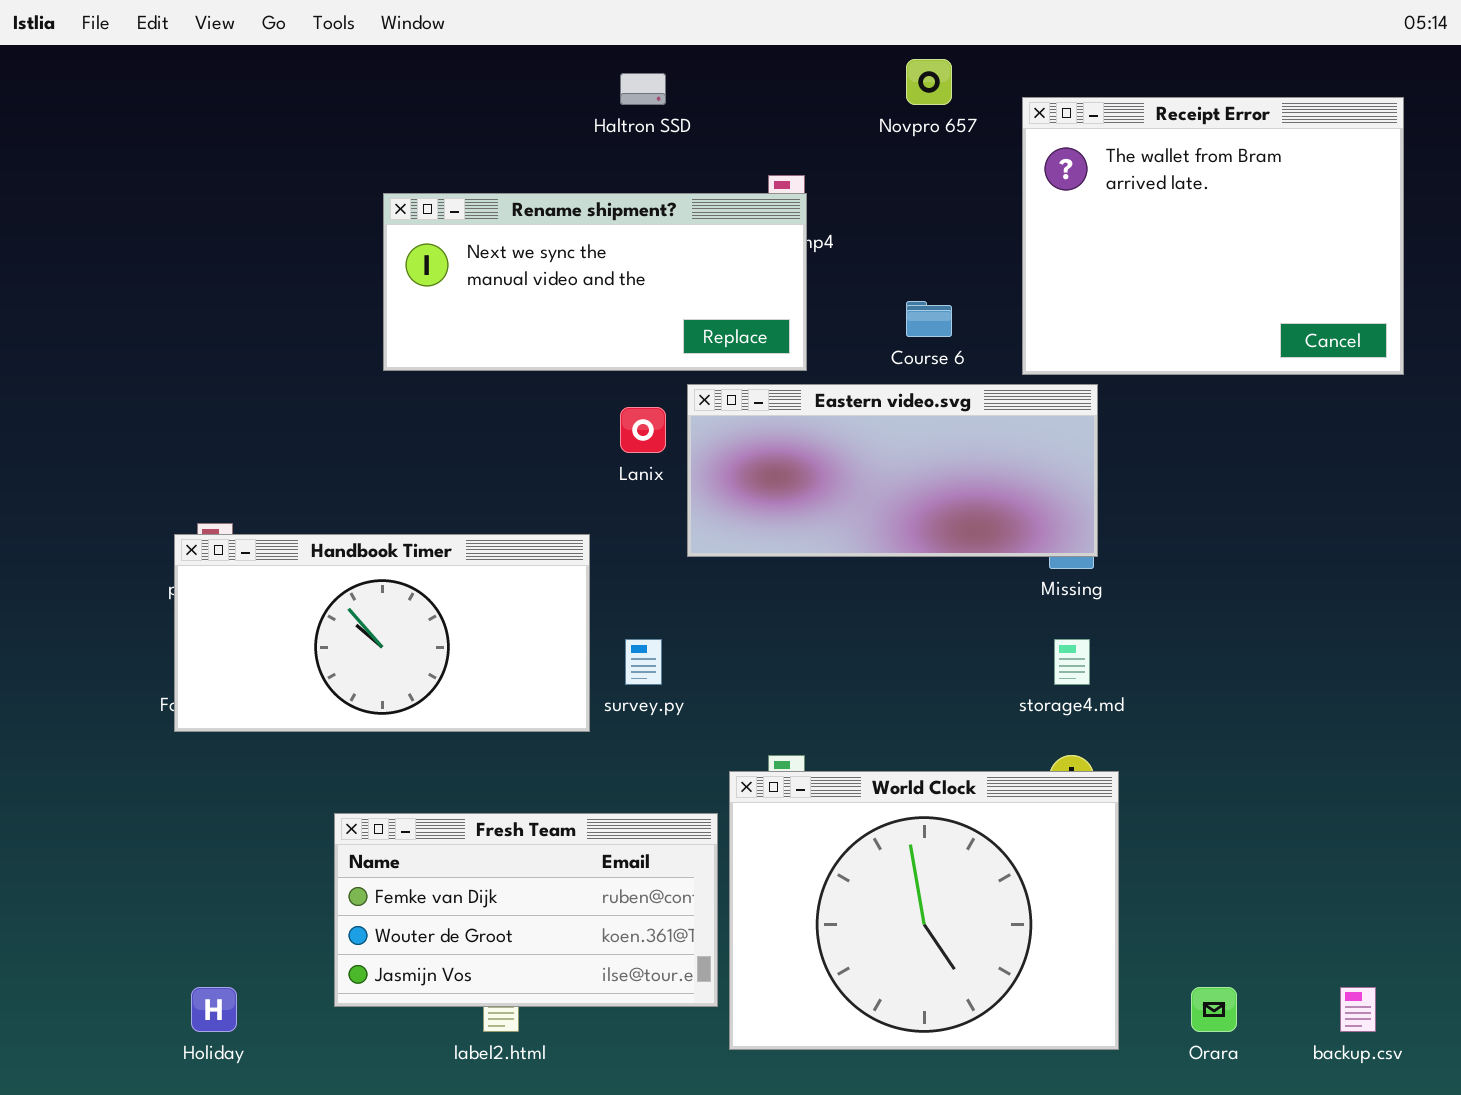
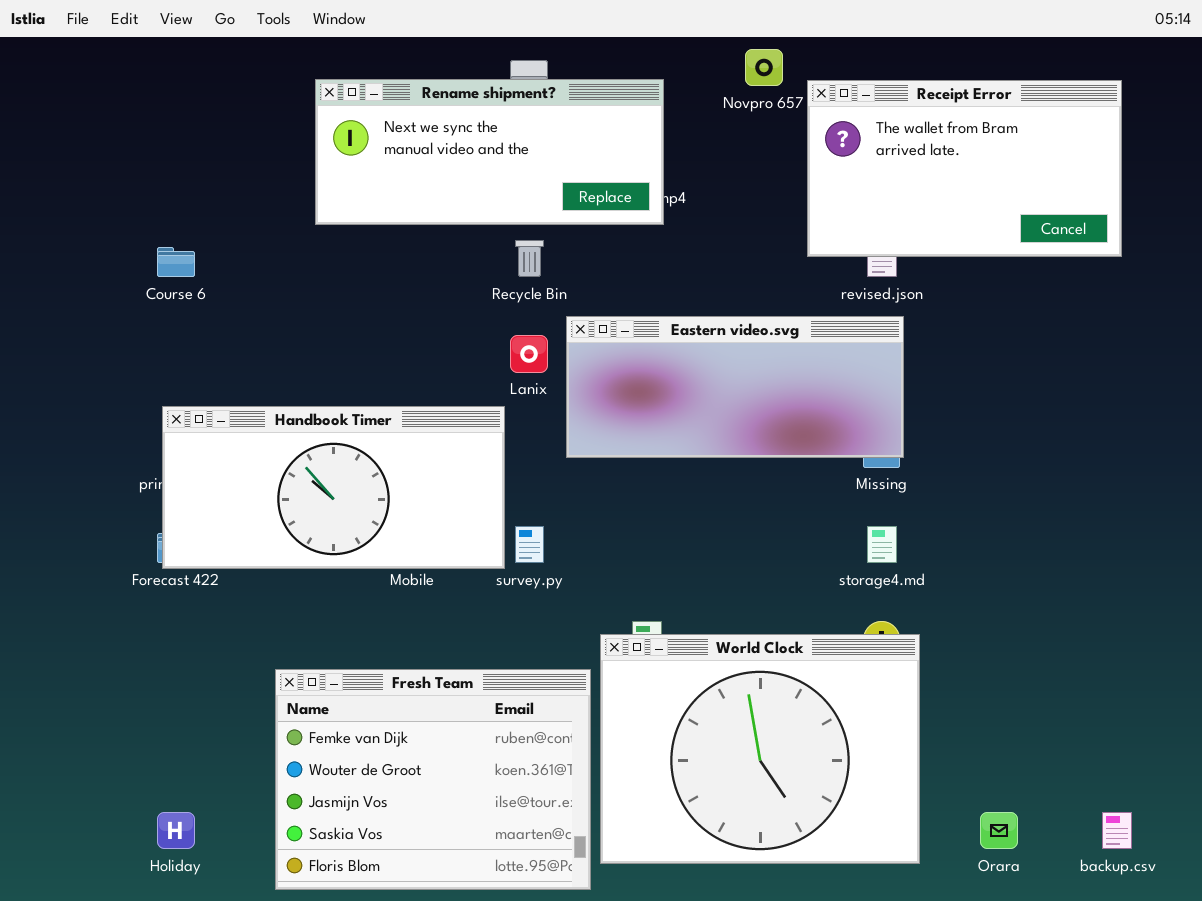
Receipt Error: [1022,97,1404,375] -> [807,80,1122,257], moved, resized
Rename shipment?: [383,193,807,371] -> [315,79,664,225], moved
Course 6: [906,301,952,337] -> [157,247,195,277], moved
Handbook Timer: [174,534,590,732] -> [162,406,505,569], moved
Fresh Team: [334,813,718,1007] -> [275,669,591,890], resized

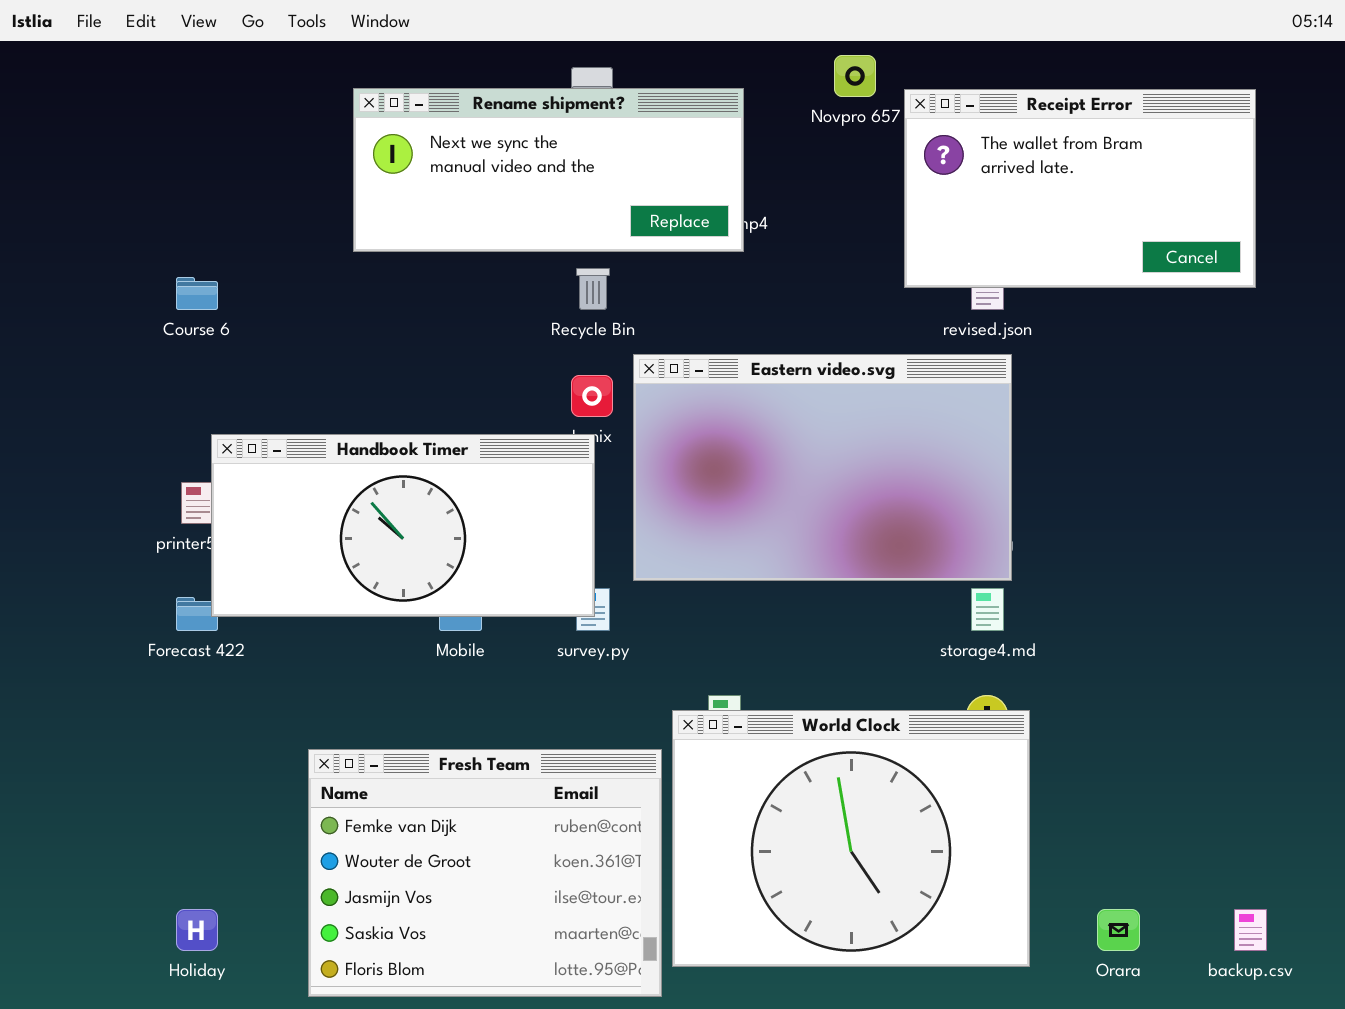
Eastern video.svg: [566,316,904,458] -> [633,354,1012,581], resized
Handbook Timer: [162,406,505,569] -> [211,434,595,617], moved

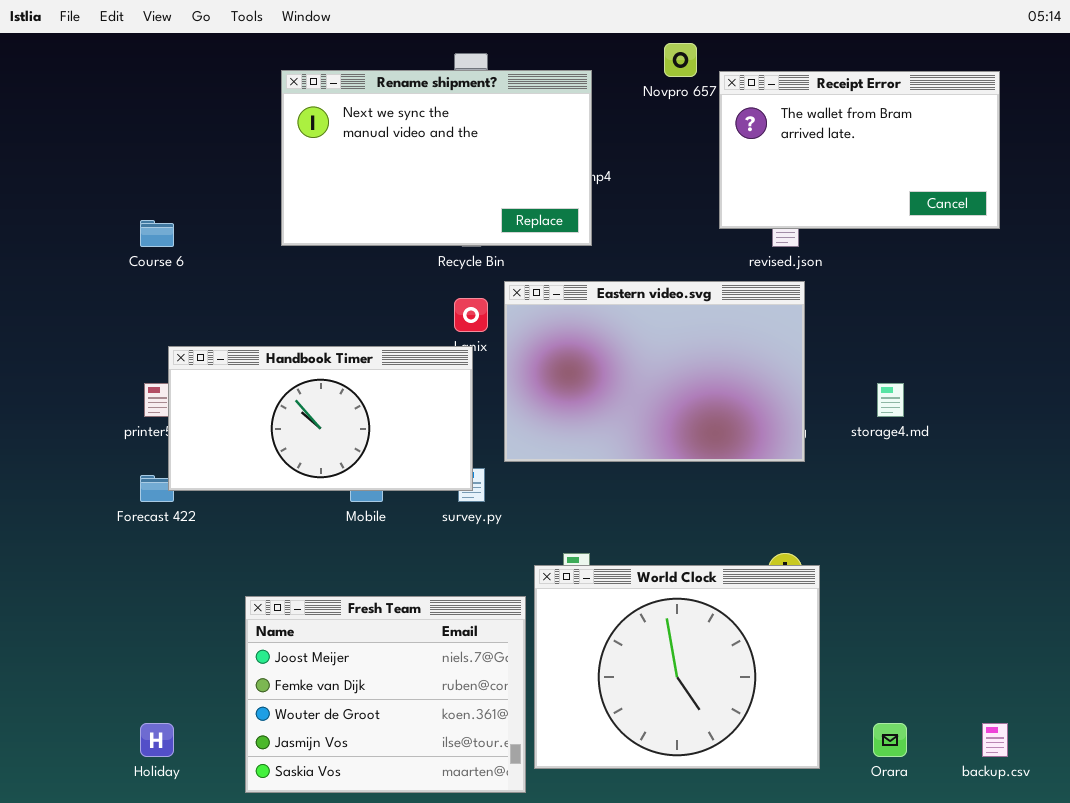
Rename shipment?: [353,88,744,252] -> [281,70,592,246], resized
storage4.md: [971,588,1004,631] -> [877,383,904,417], moved
Fresh Team: [308,749,662,997] -> [245,596,526,793], scrolled up 1 row

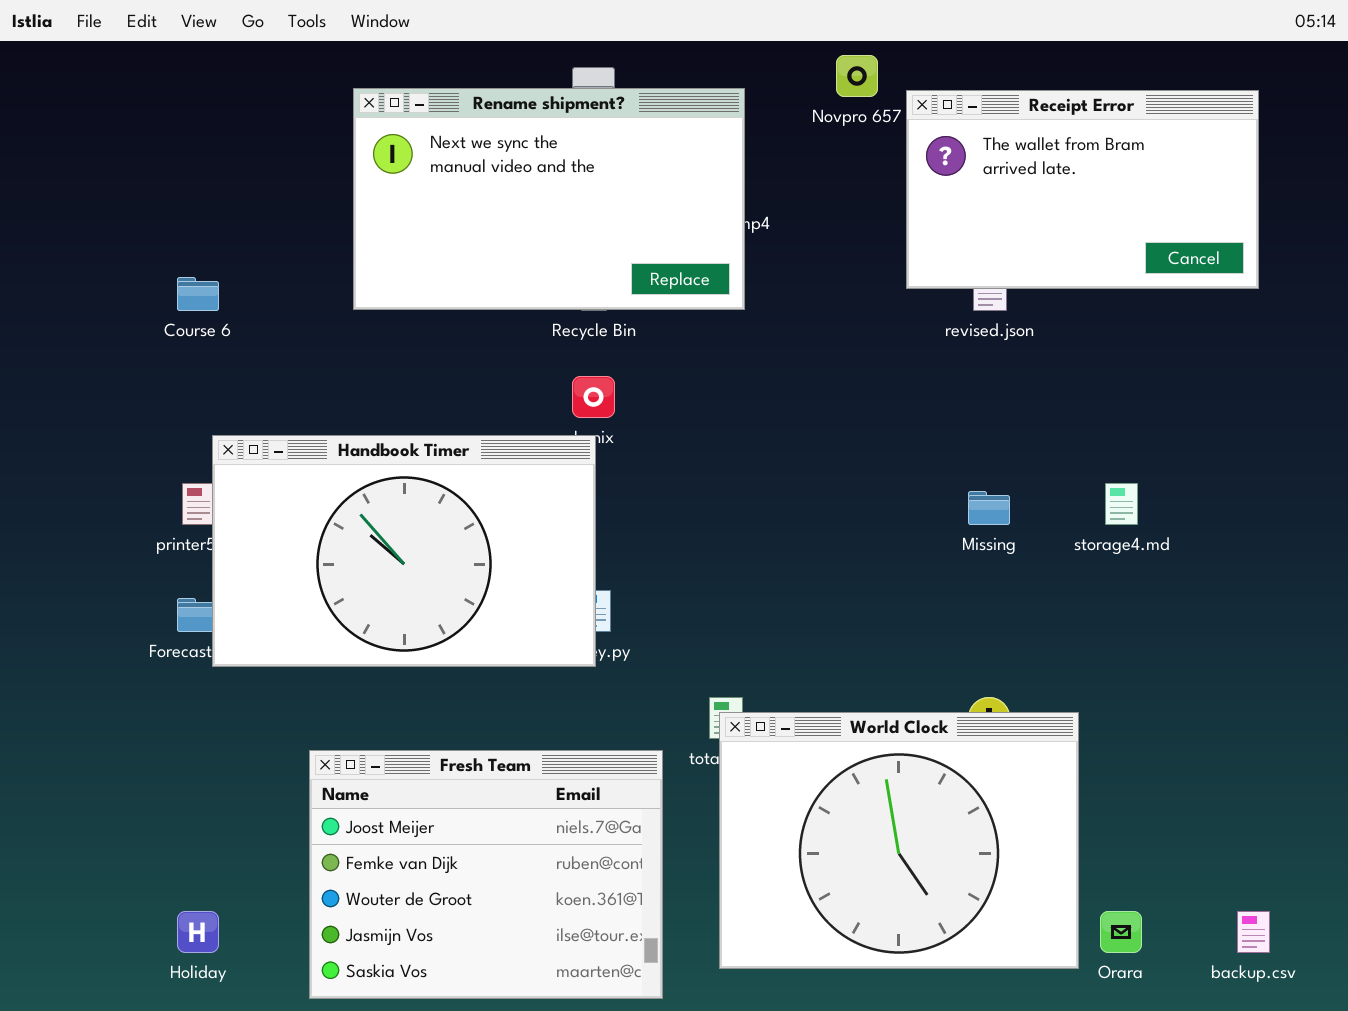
Eastern video.svg: [504,281,805,462] -> none, closed
Handbook Timer: [168,346,473,491] -> [212,435,596,667], resized
World Clock: [534,565,820,769] -> [719,712,1079,969], moved

